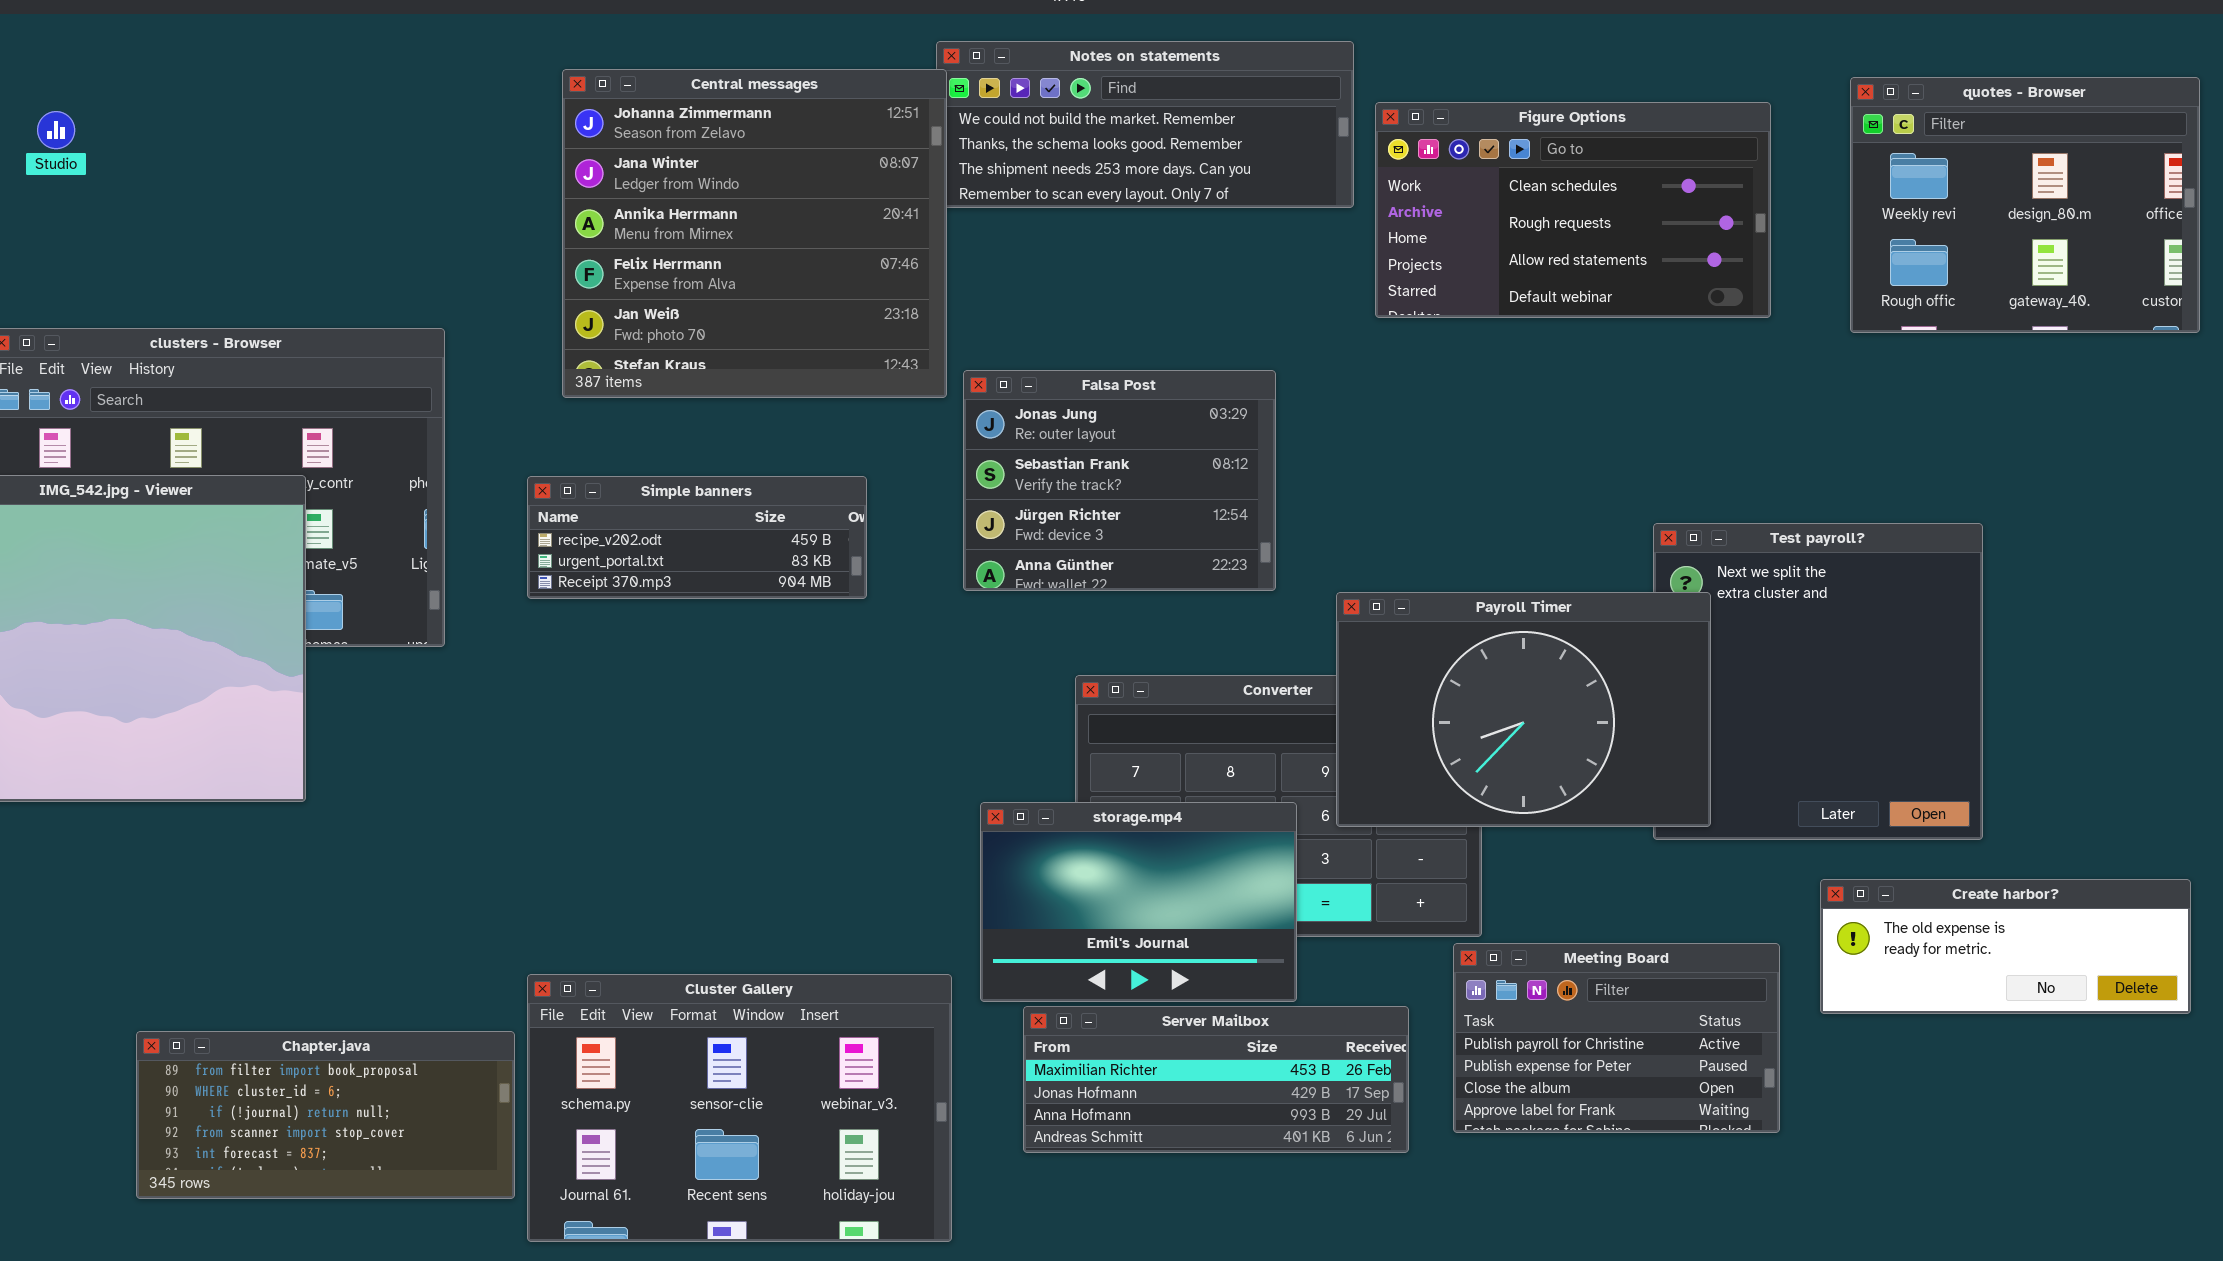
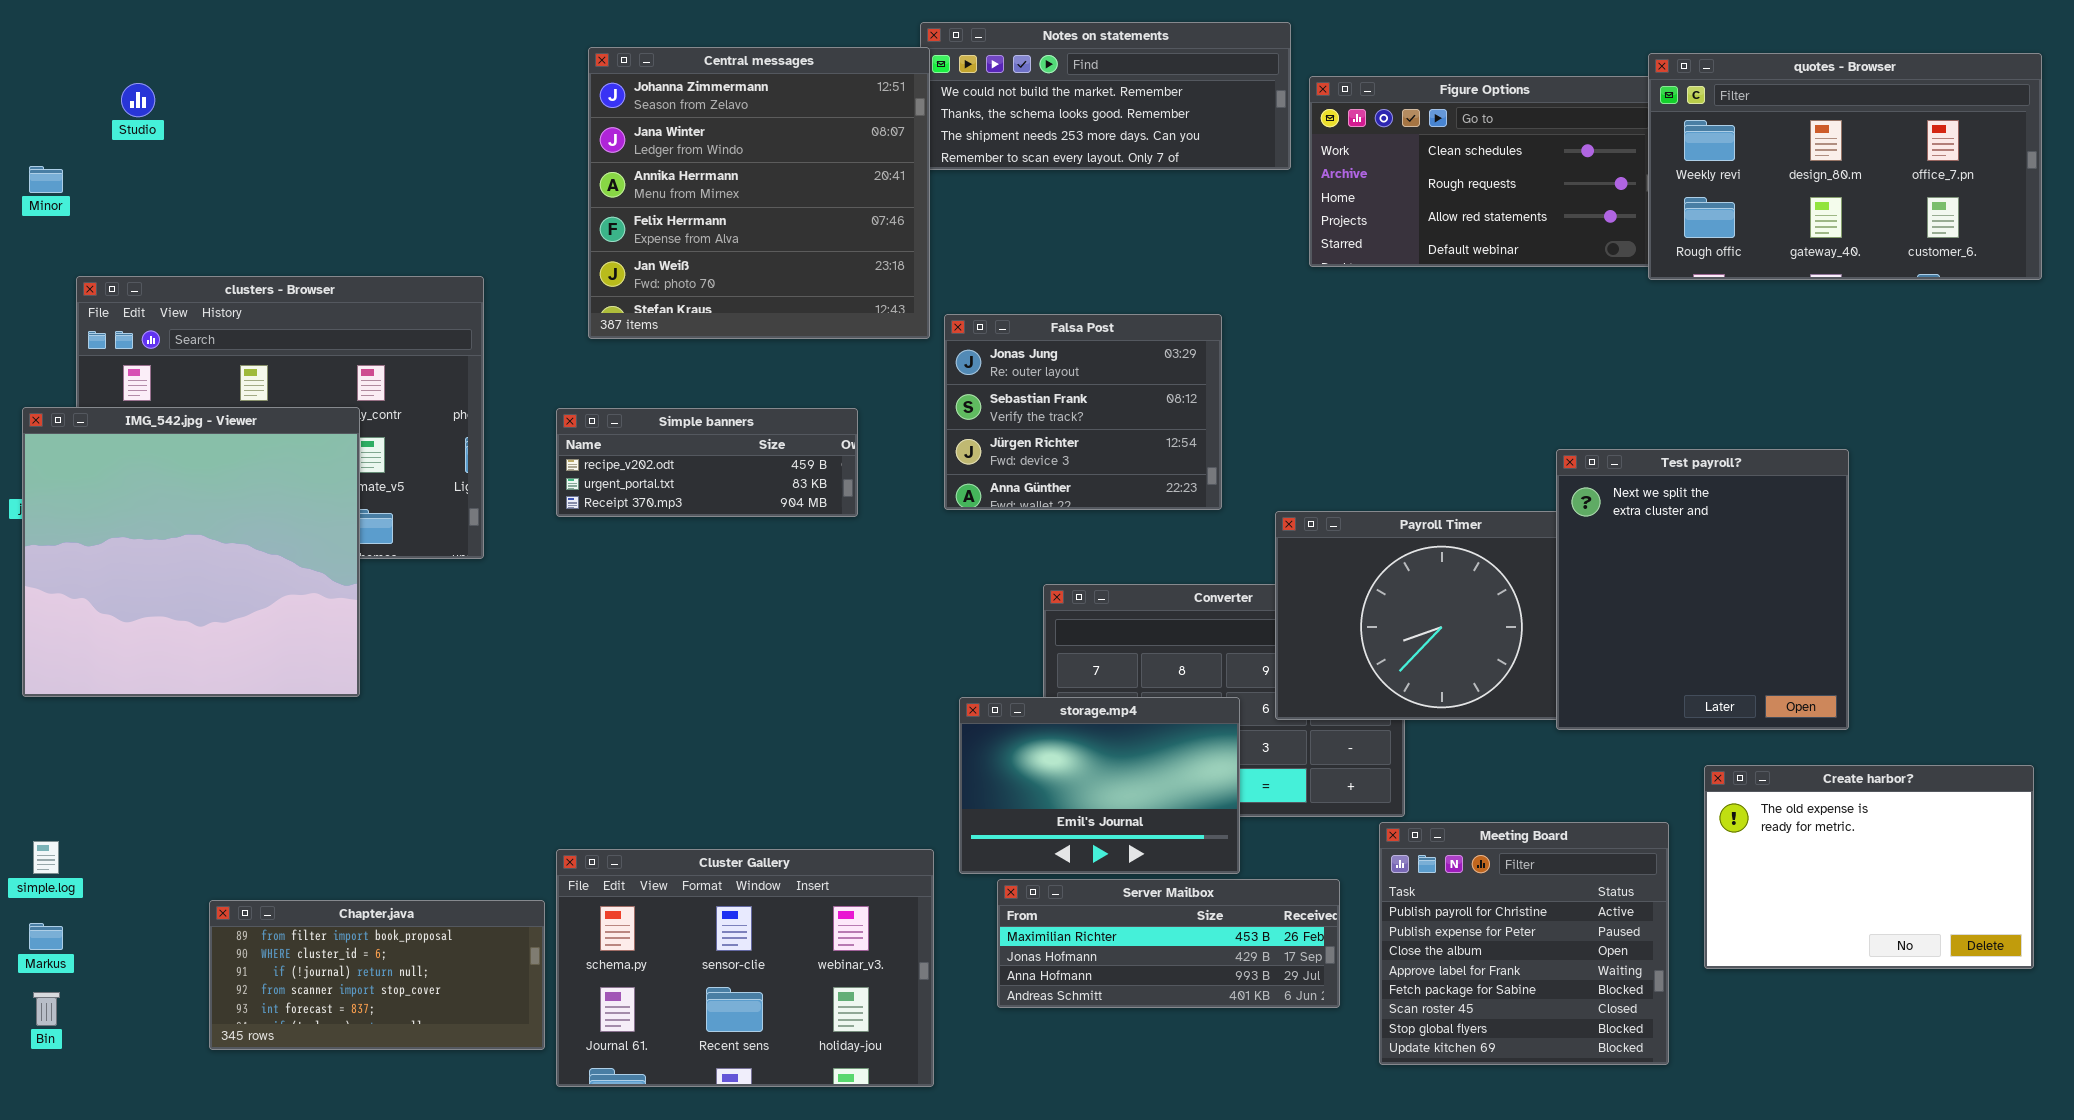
quotes - Browser: [1850,77,2200,333] -> [1648,53,2042,280], resized
Test payroll?: [1653,523,1983,840] -> [1556,449,1849,730], raised
Create harbor?: [1820,879,2191,1014] -> [1704,765,2034,969], resized
Meeting Board: [1453,943,1780,1133] -> [1379,822,1669,1065], resized

